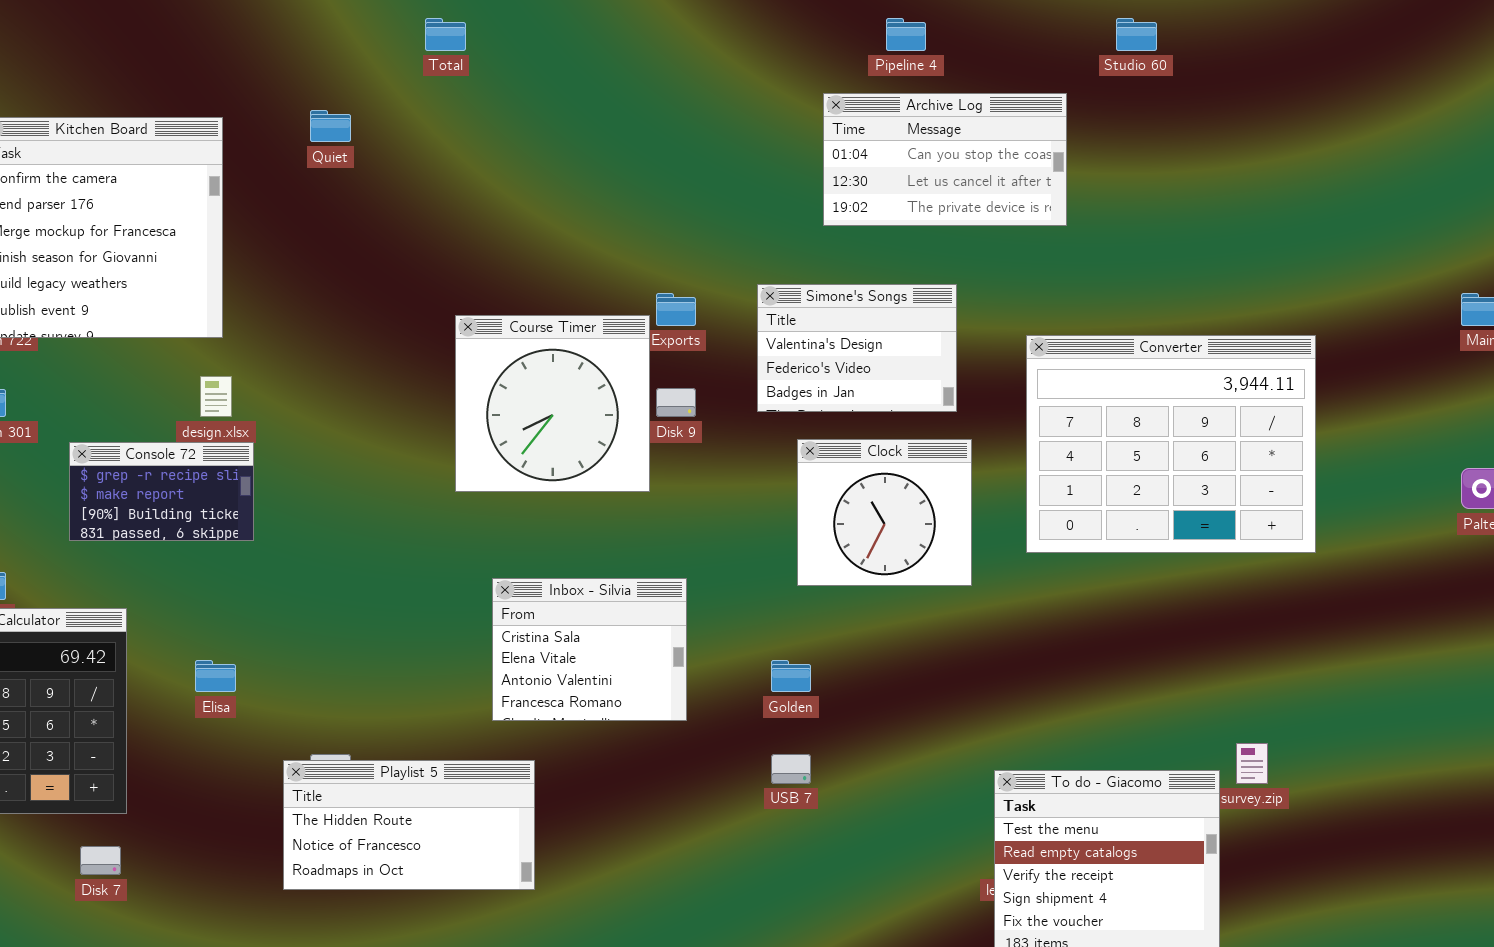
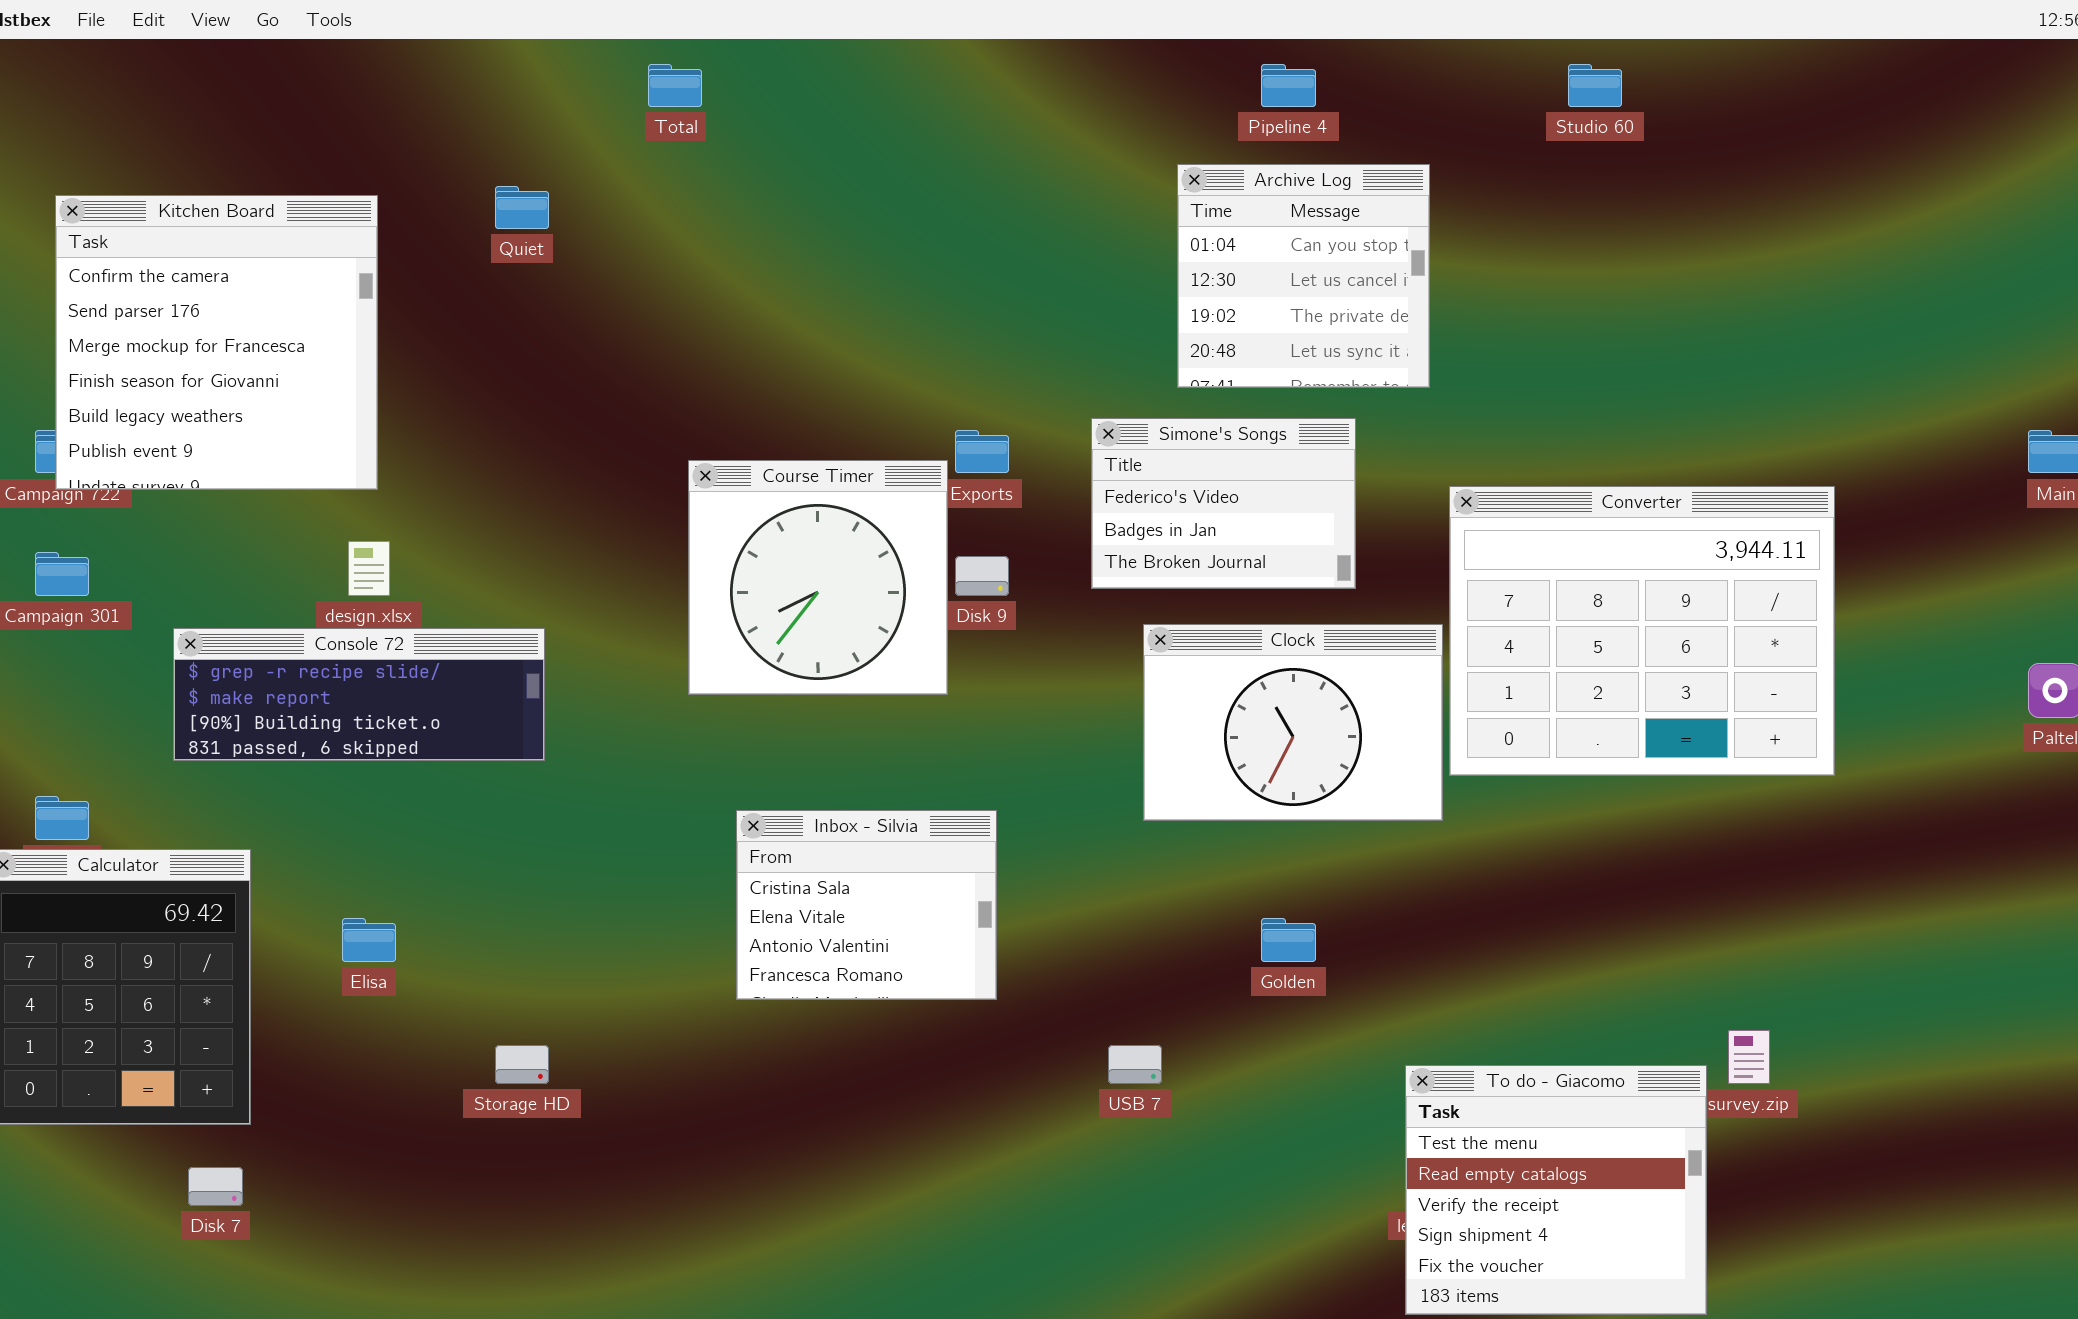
Archive Log: [823,93,1067,226] -> [1177,164,1430,388], resized
Simone's Songs: [757,284,957,412] -> [1091,418,1356,589], scrolled down 1 row
Clock: [797,439,972,586] -> [1143,624,1443,821], resized
Console 72: [69,442,254,541] -> [173,628,545,761], resized
Golden: [771,660,811,692] -> [1261,918,1316,962], moved
Playlist 5: [283,760,535,890] -> none, closed

